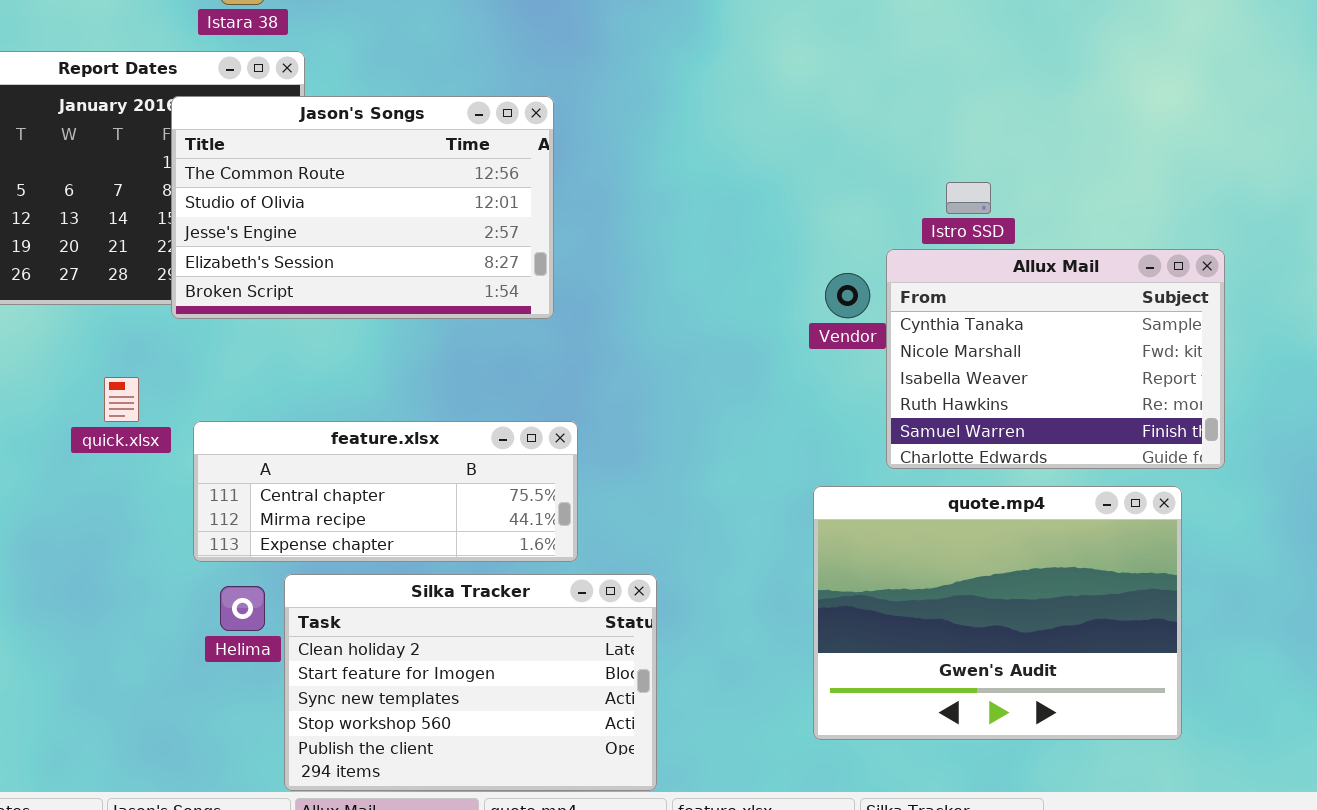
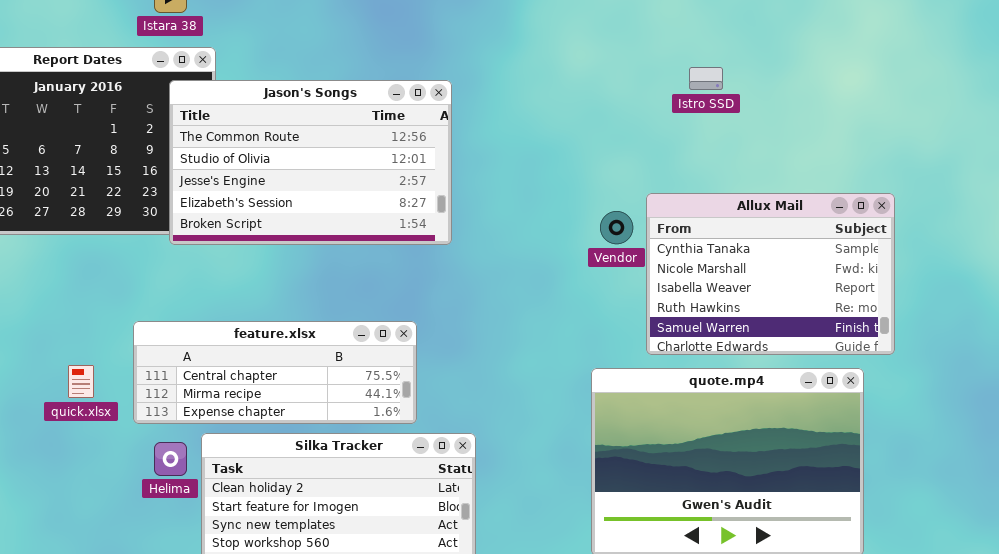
Jason's Songs: [171,96,554,319] -> [169,80,452,245], moved
Istro SSD: [946,182,991,214] -> [689,67,723,90], moved
quick.xlsx: [104,377,139,422] -> [68,365,94,398], moved

